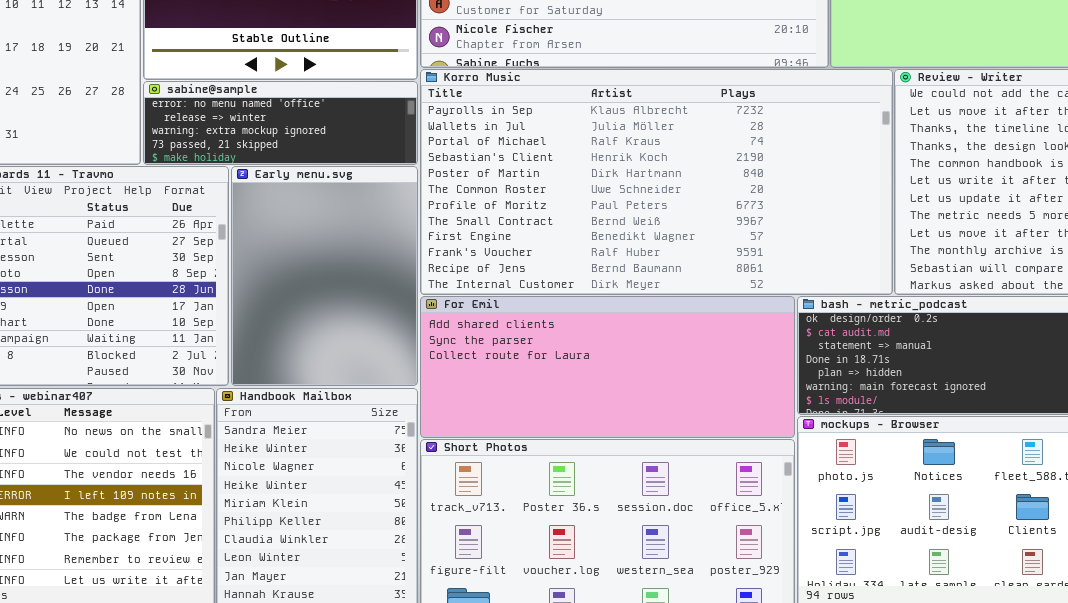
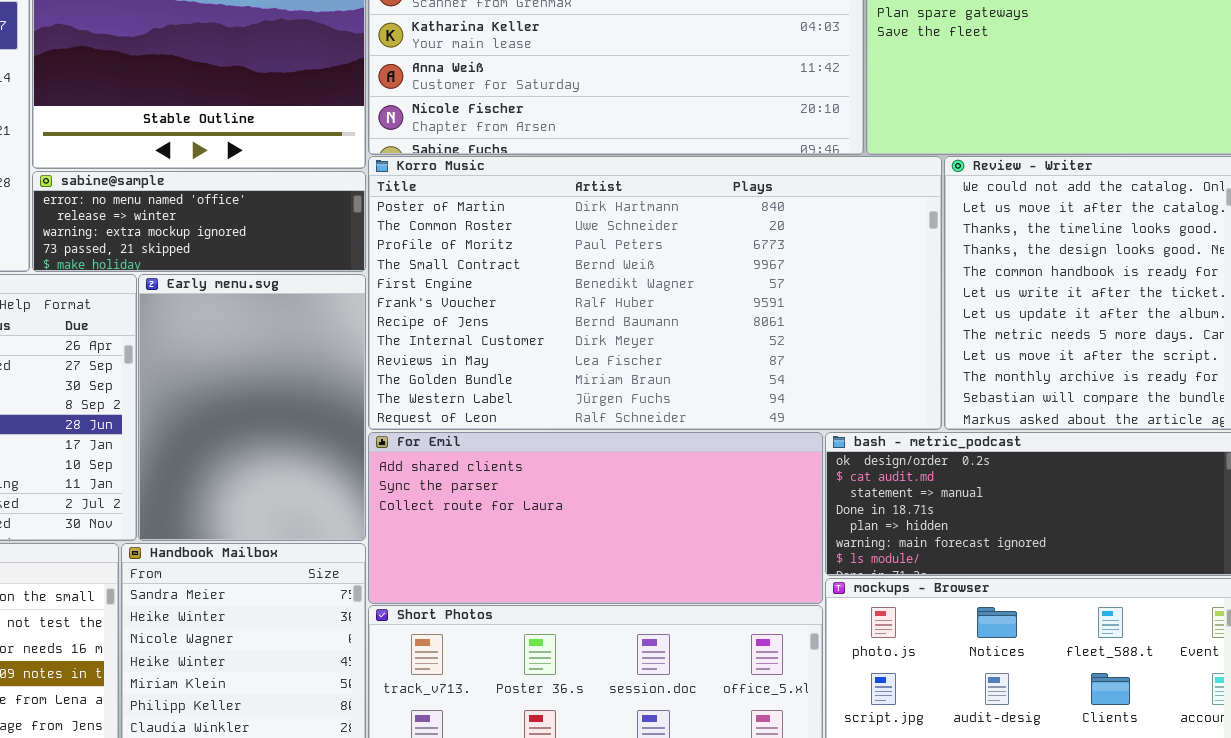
Korro Music: [420,69,893,295] -> [368,156,942,430], scrolled down 4 rows

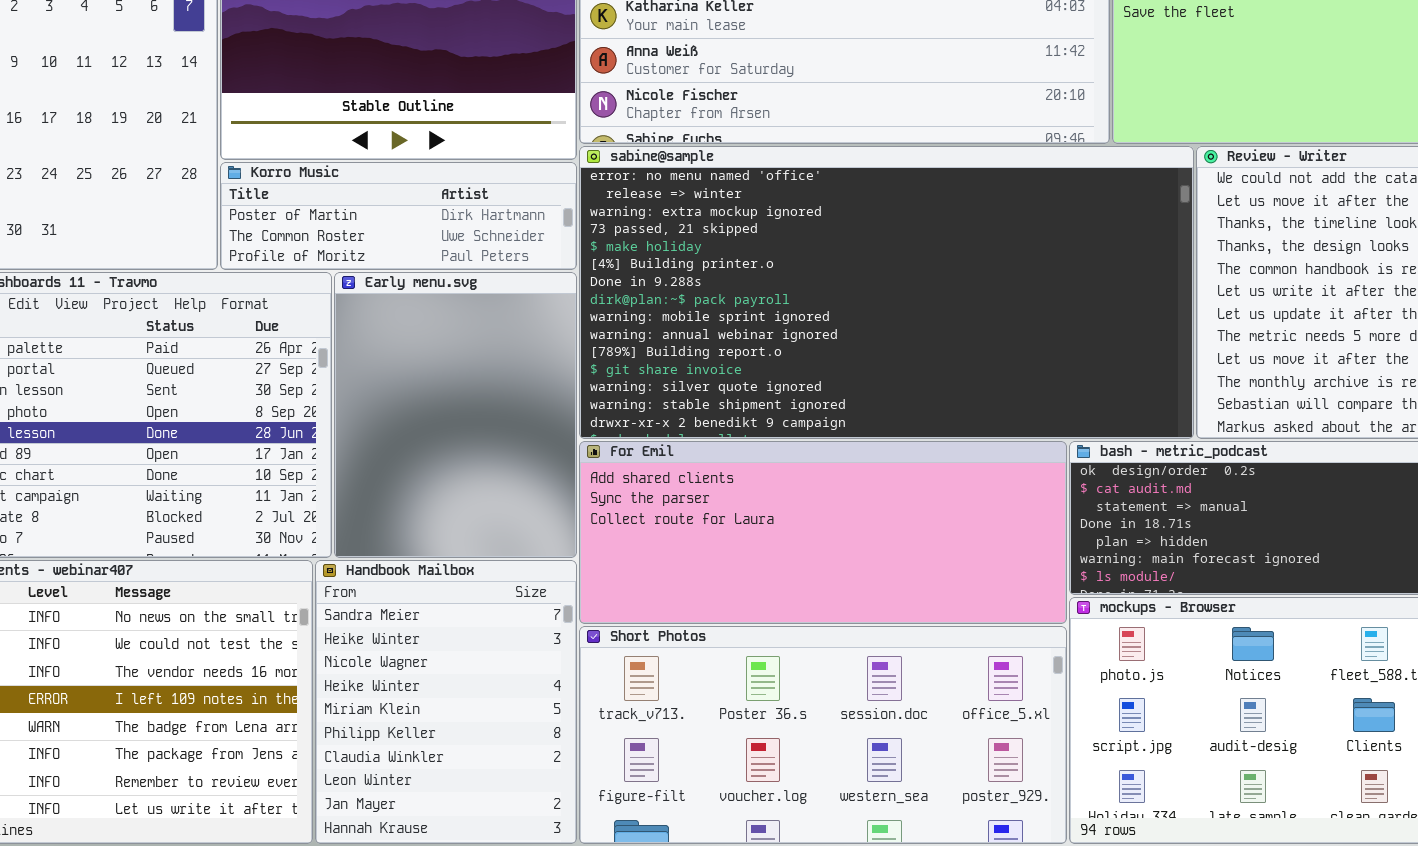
Korro Music: [368,156,942,430] -> [220,162,577,270], moved, resized
sabine@sample: [32,171,366,272] -> [579,146,1194,439], moved, resized

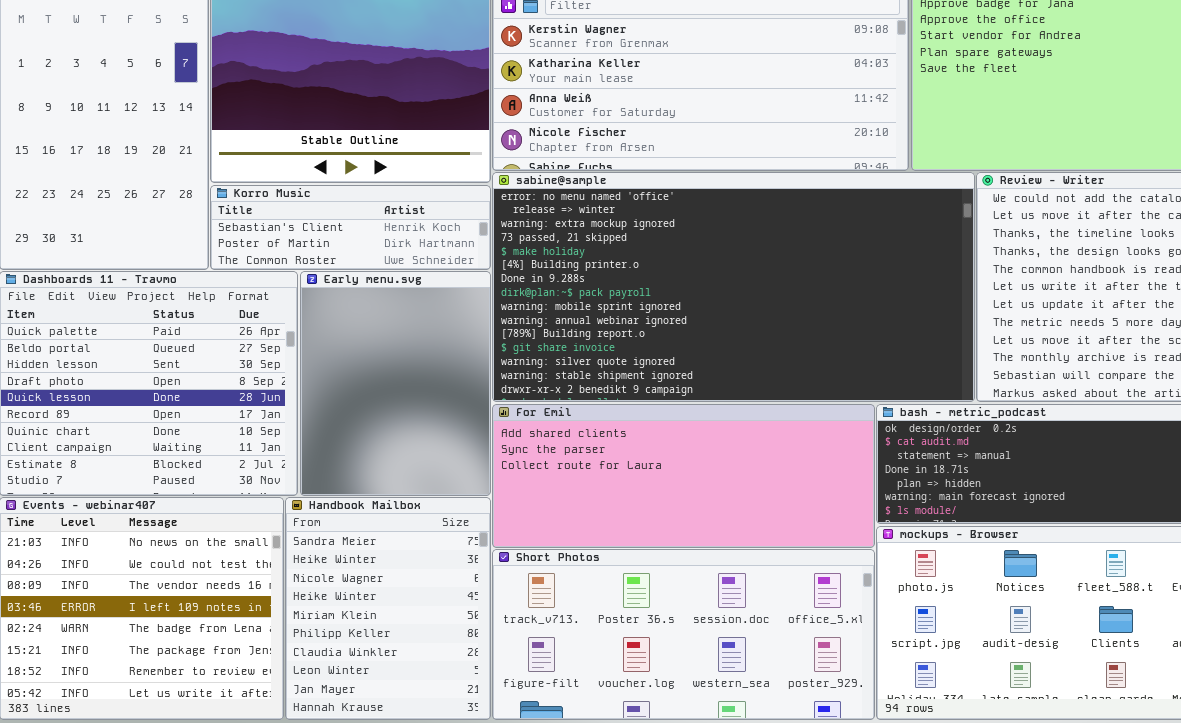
Korro Music: [220,162,577,270] -> [210,185,491,270], scrolled up 1 row

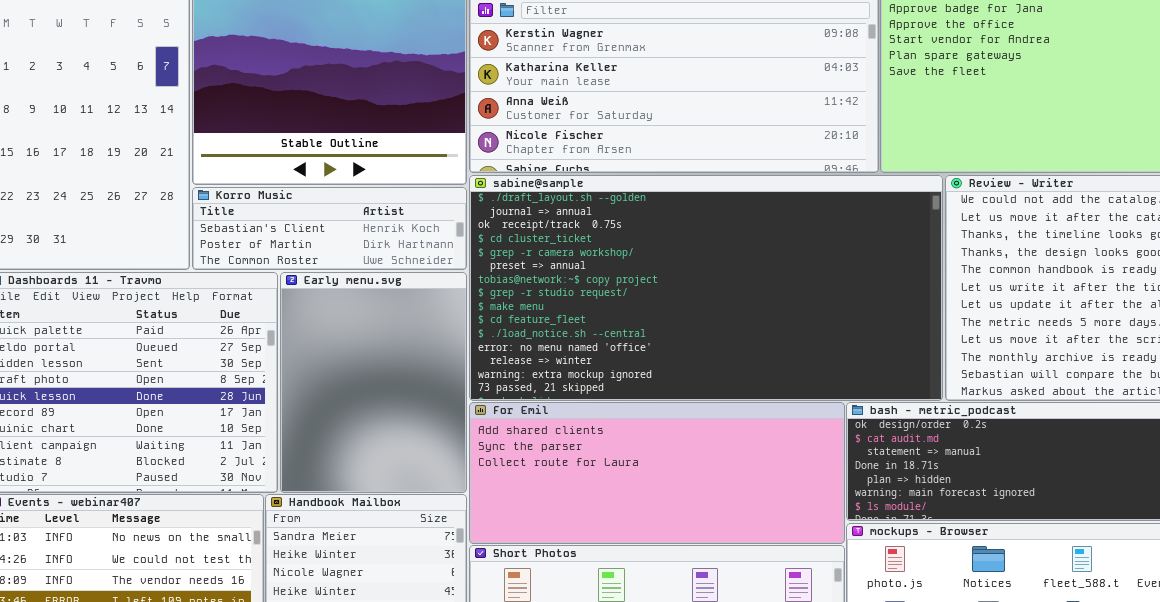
sabine@sample: [492,172,975,402] -> [469,175,943,401], scrolled up 11 rows

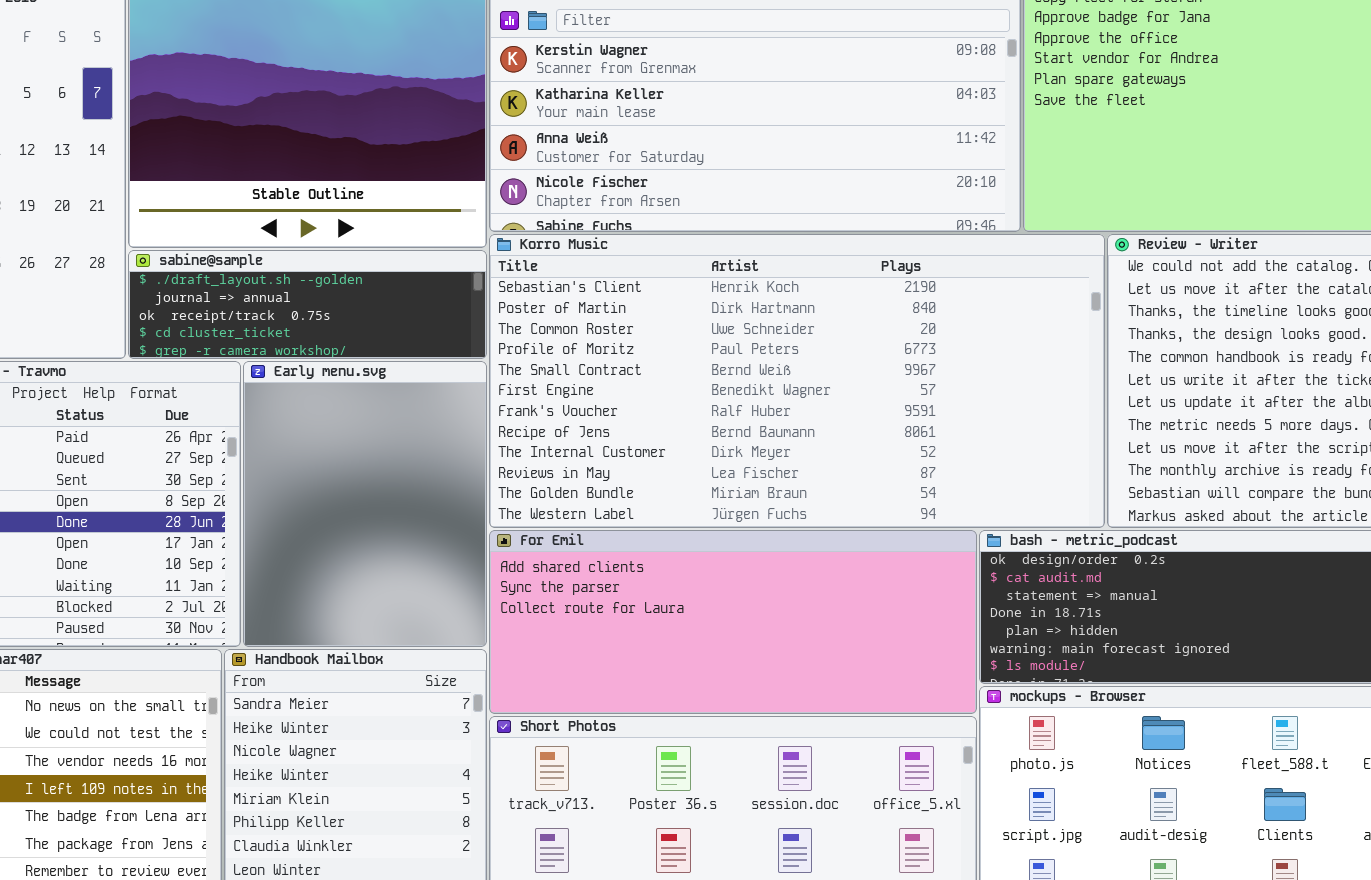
sabine@sample: [469,175,943,401] -> [128,250,487,359], moved, resized
Korro Music: [192,187,467,270] -> [489,234,1105,528], moved, resized

